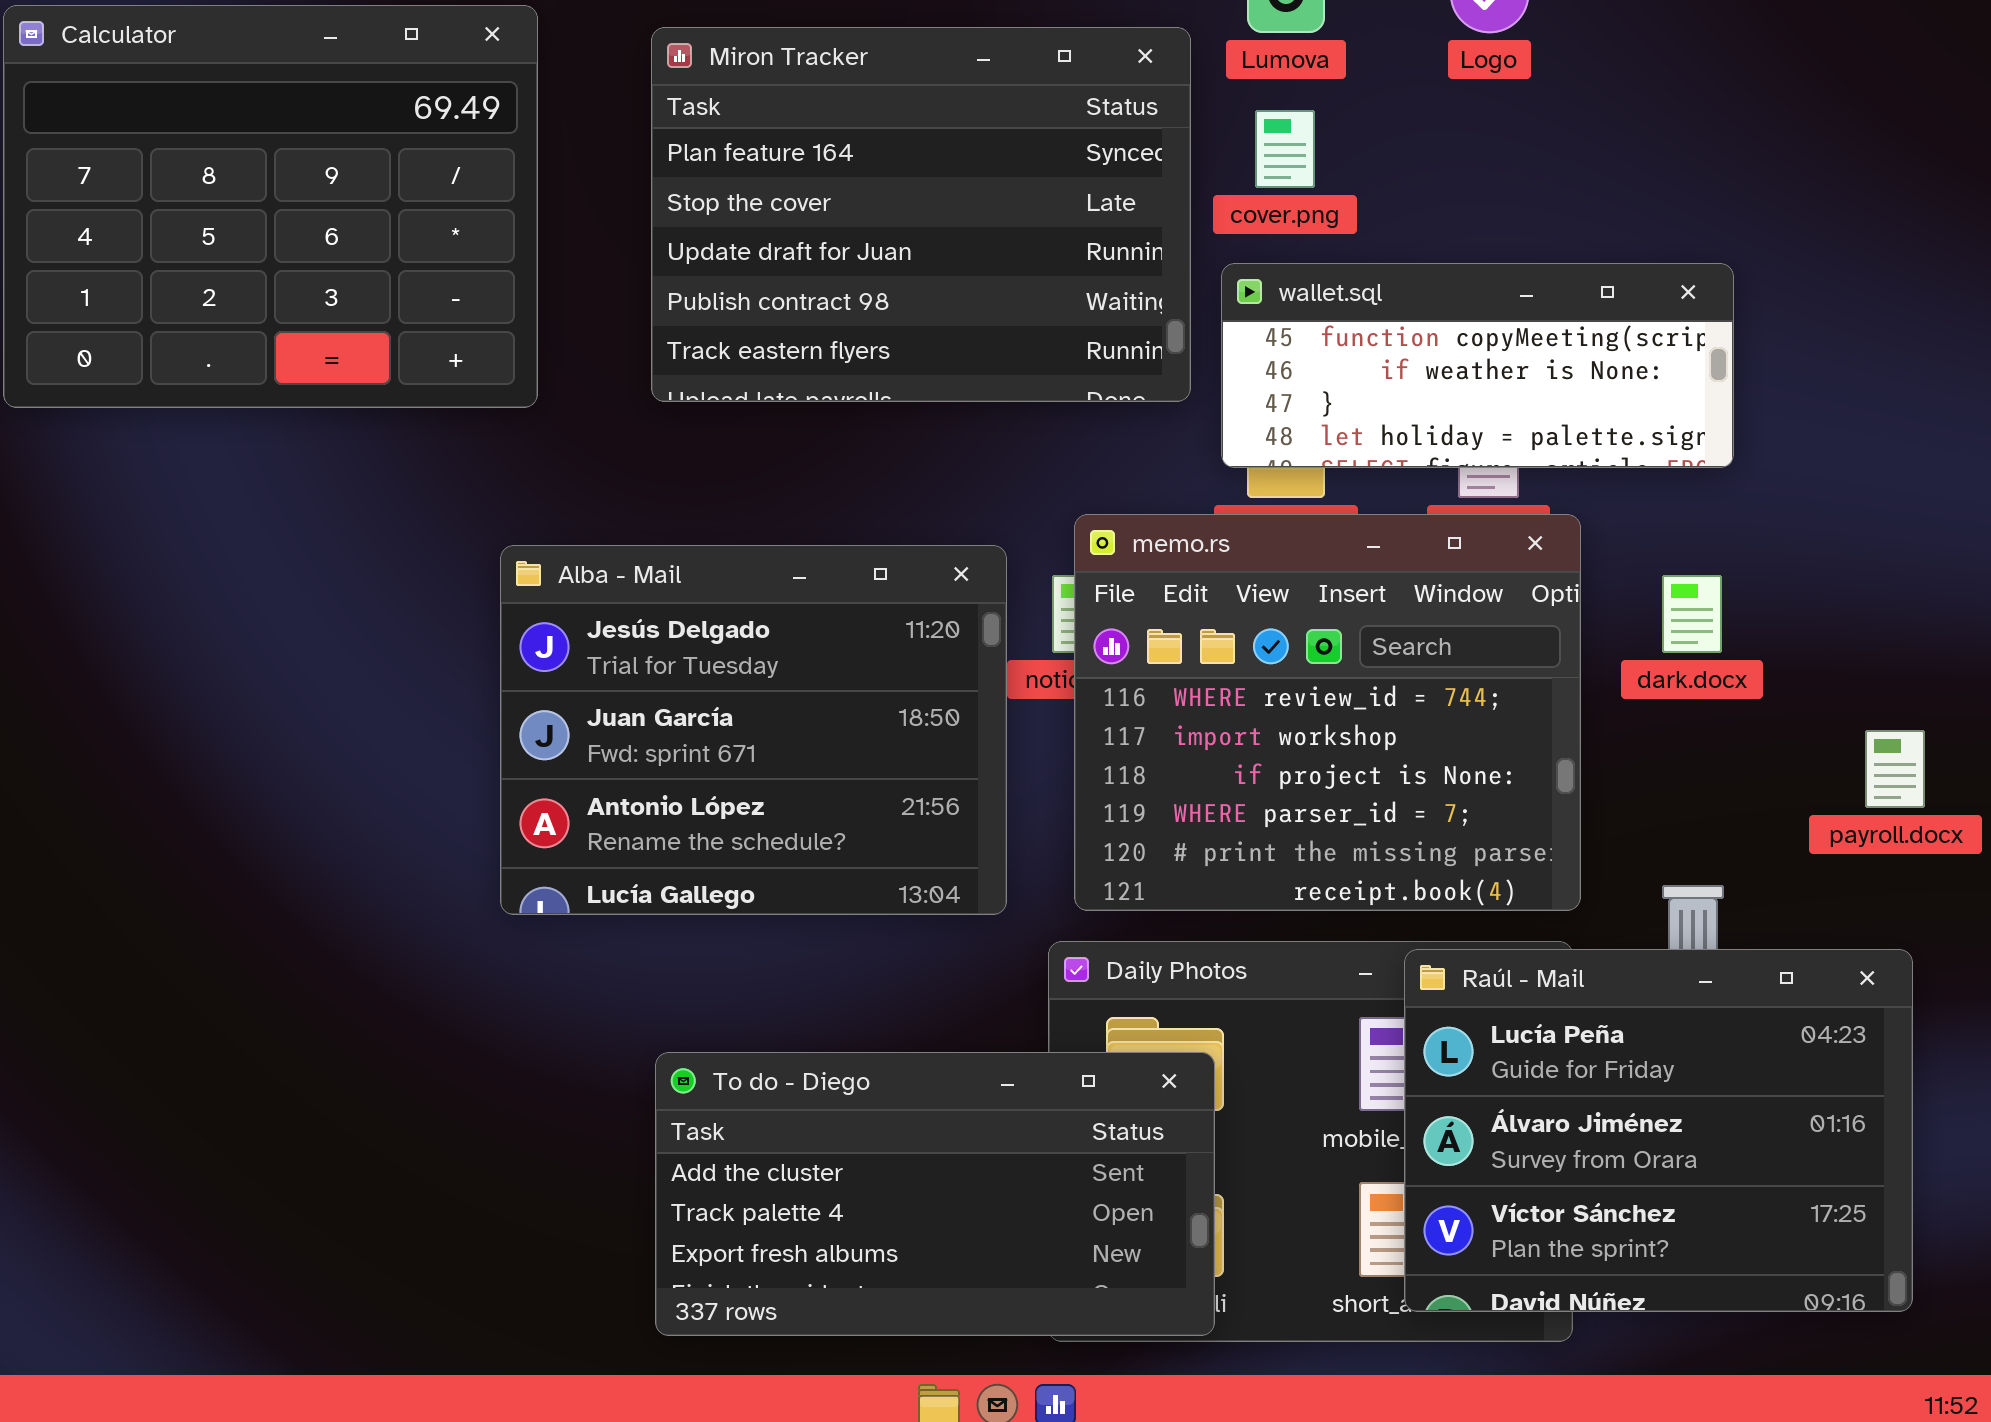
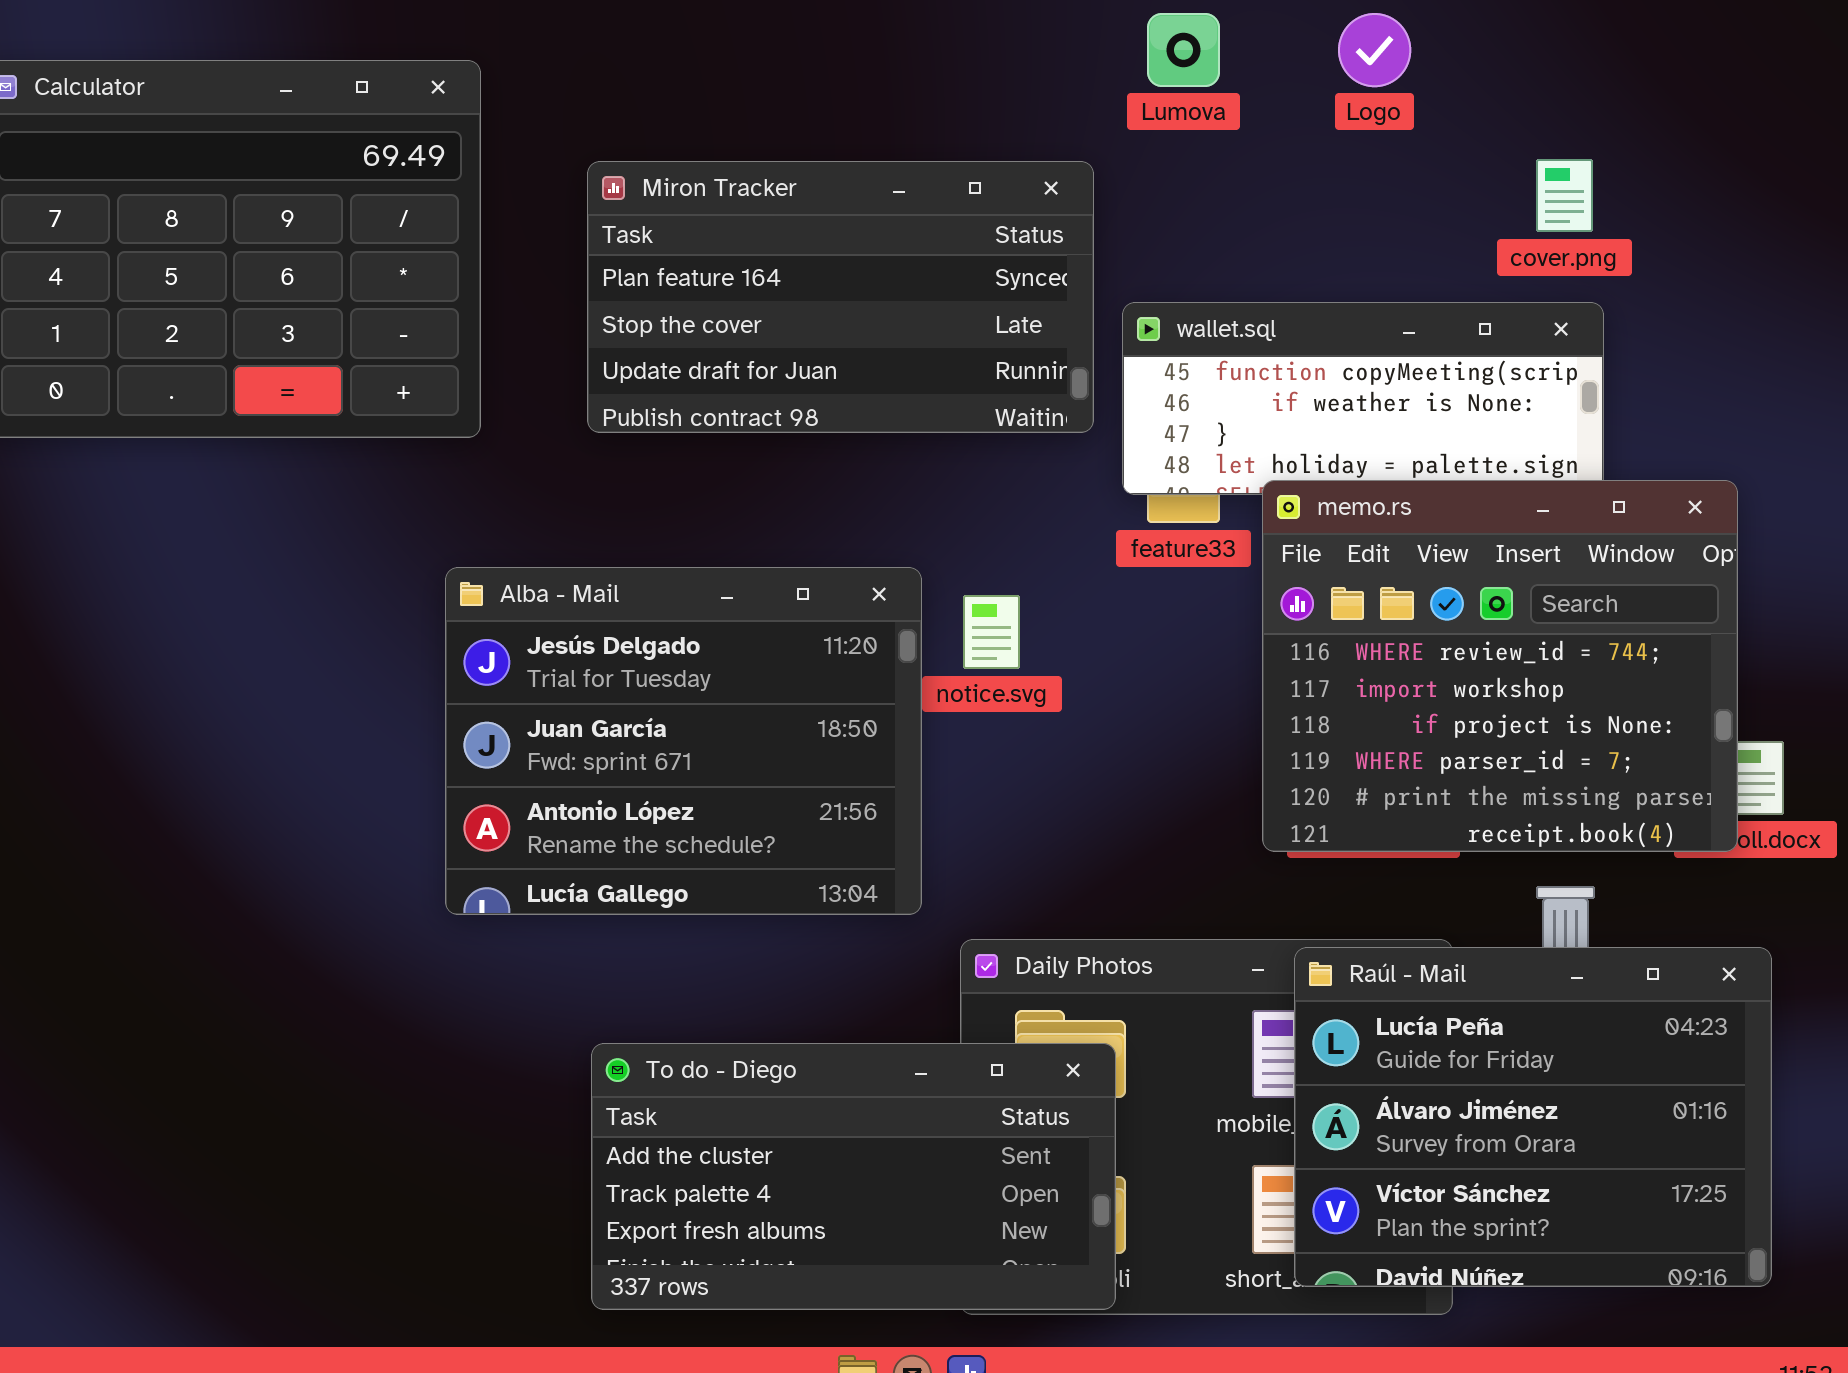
Miron Tracker: [651,27,1191,402] -> [587,161,1094,433], resized
cover.png: [1255,110,1315,188] -> [1536,159,1593,232], moved
memo.rs: [1074,514,1581,911] -> [1262,480,1738,852], moved

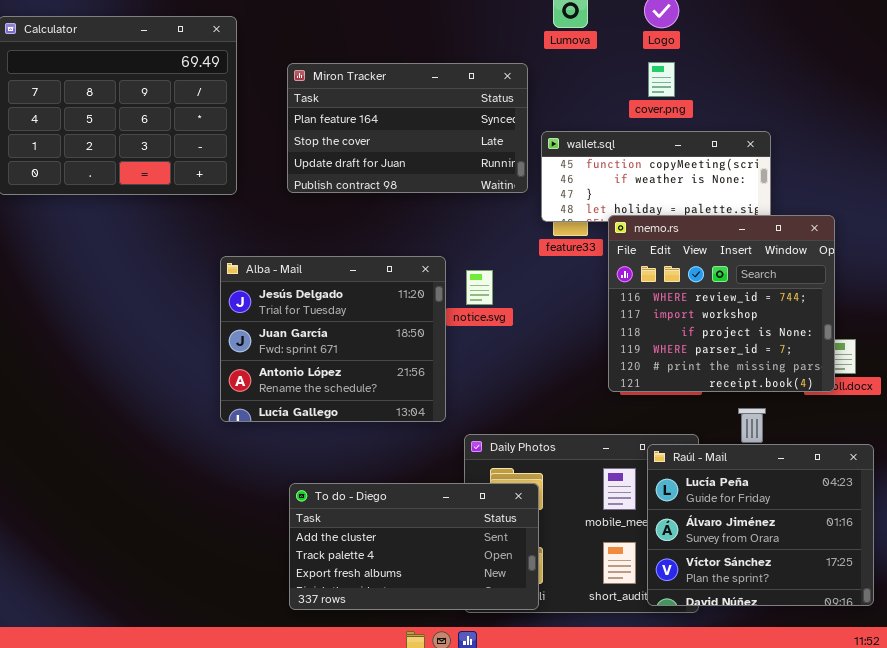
cover.png: [1536,159,1593,232] -> [648,62,675,97], moved
Raúl - Mail: [1294,947,1772,1287] -> [647,444,874,606], moved

